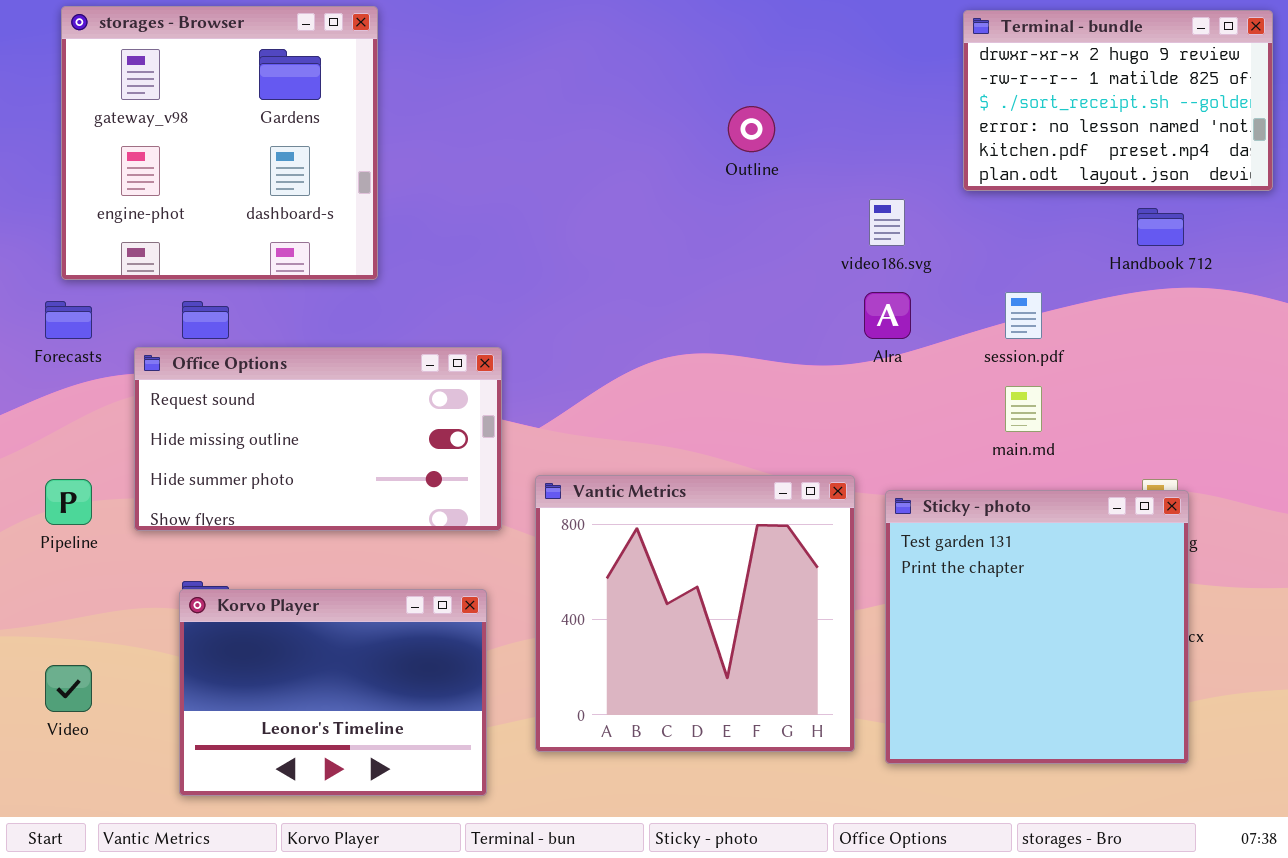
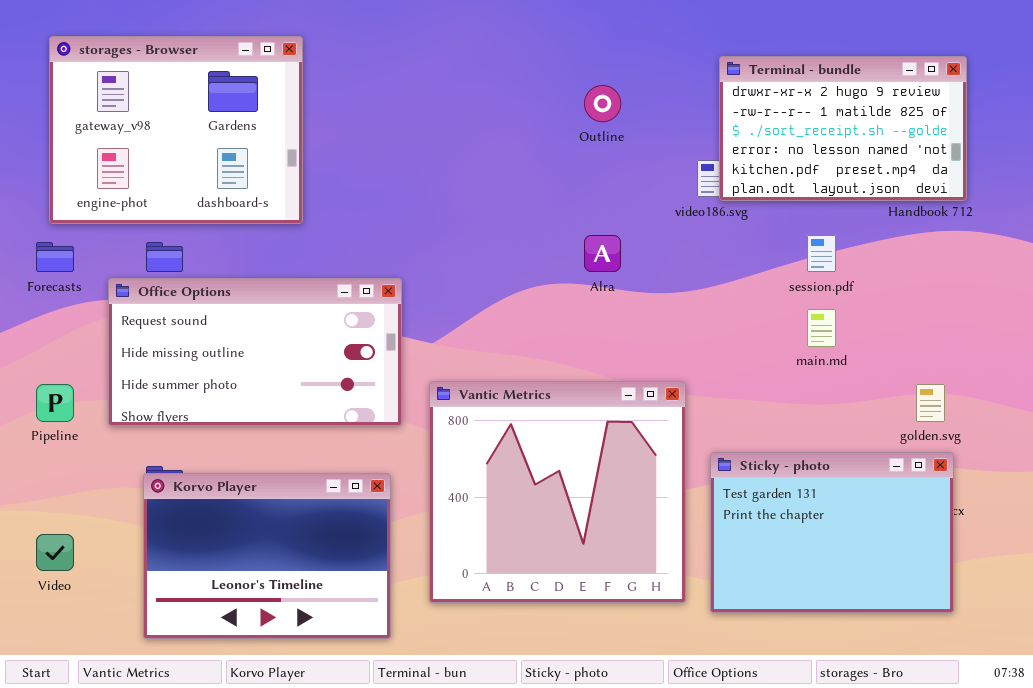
storages - Browser: [61,6,378,280] -> [49,36,303,224], resized
Terminal - bundle: [963,10,1273,191] -> [719,56,967,201], moved
Alra: [864,292,911,339] -> [584,235,621,272], moved
Sticky - photo: [885,490,1189,764] -> [710,452,954,613], resized

